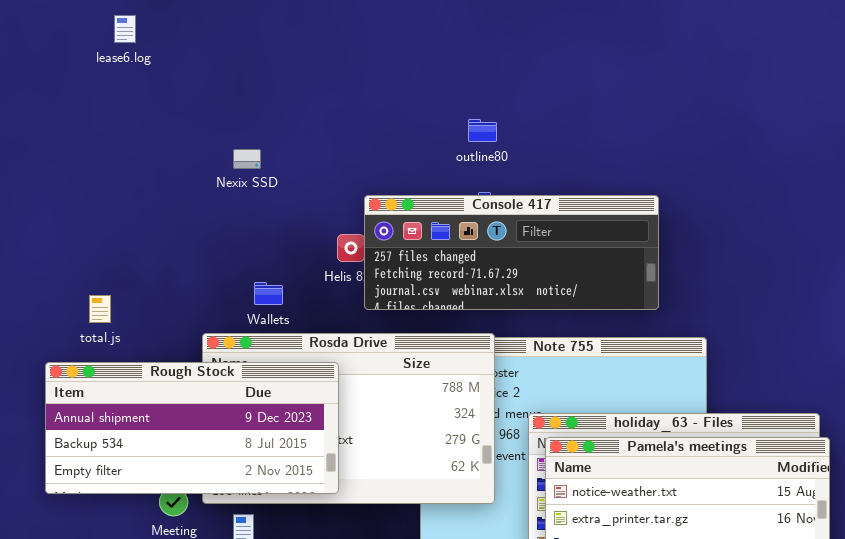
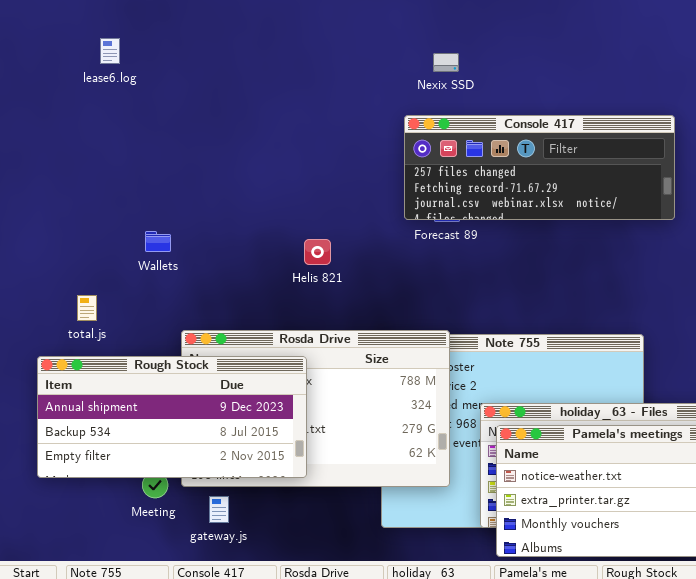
Nexix SSD: [233,149,261,169] -> [433,53,459,72], moved
Console 417: [364,195,659,310] -> [404,115,675,220], moved
Wallets: [254,282,283,305] -> [145,231,171,252], moved

